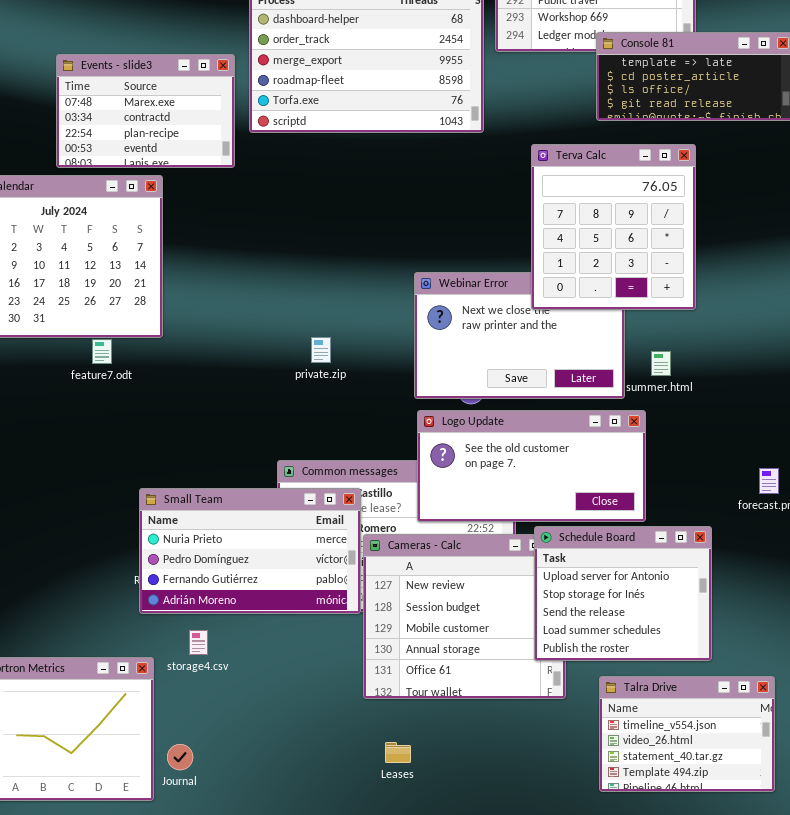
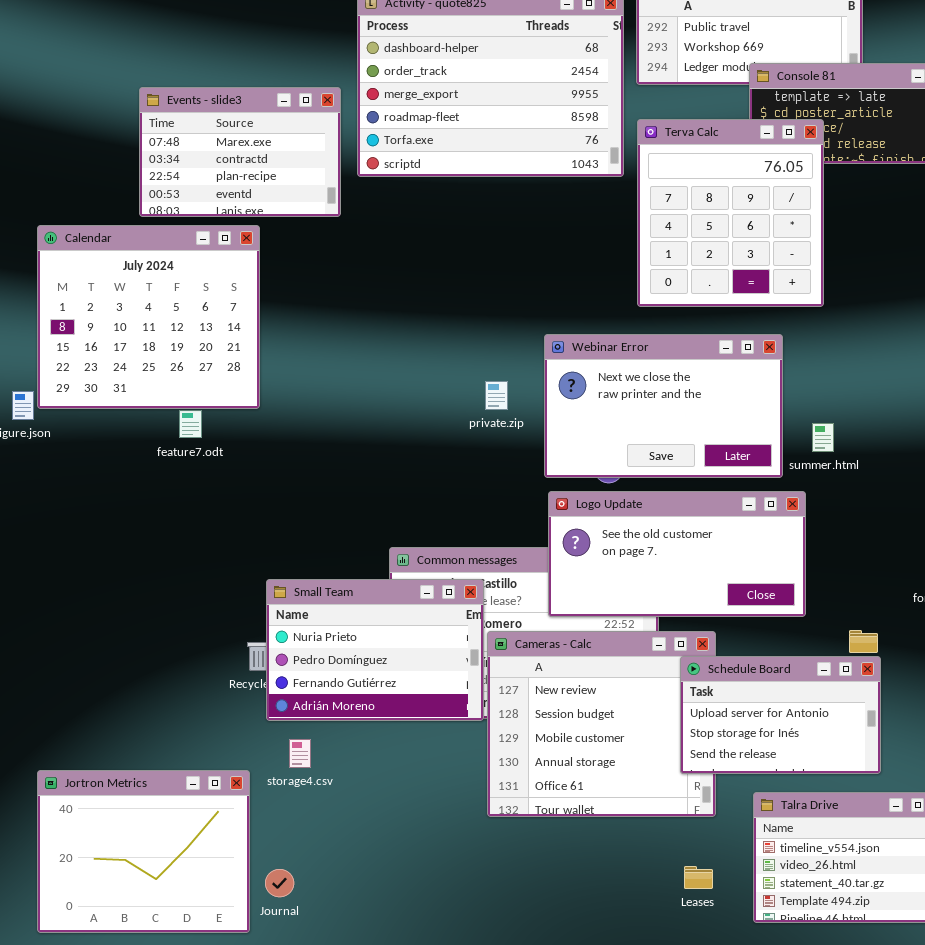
Terva Calc: [531,144,696,310] -> [637,119,824,307], moved
private.zip: [311,337,331,363] -> [485,381,508,410], moved
Small Team: [139,488,361,614] -> [266,579,484,721], resized
Schedule Board: [534,526,712,661] -> [680,656,881,774], resized
Leases: [385,742,411,763] -> [684,866,713,889], moved

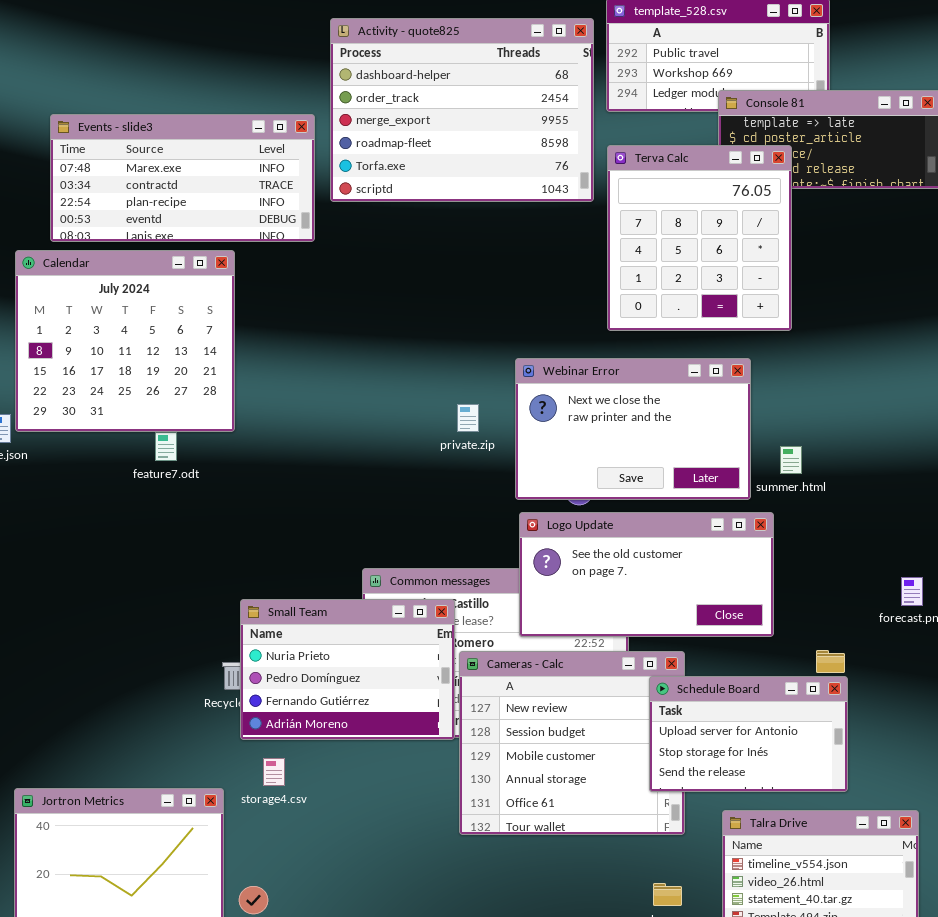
Events - slide3: [139,87,341,217] -> [50,114,315,242], resized

